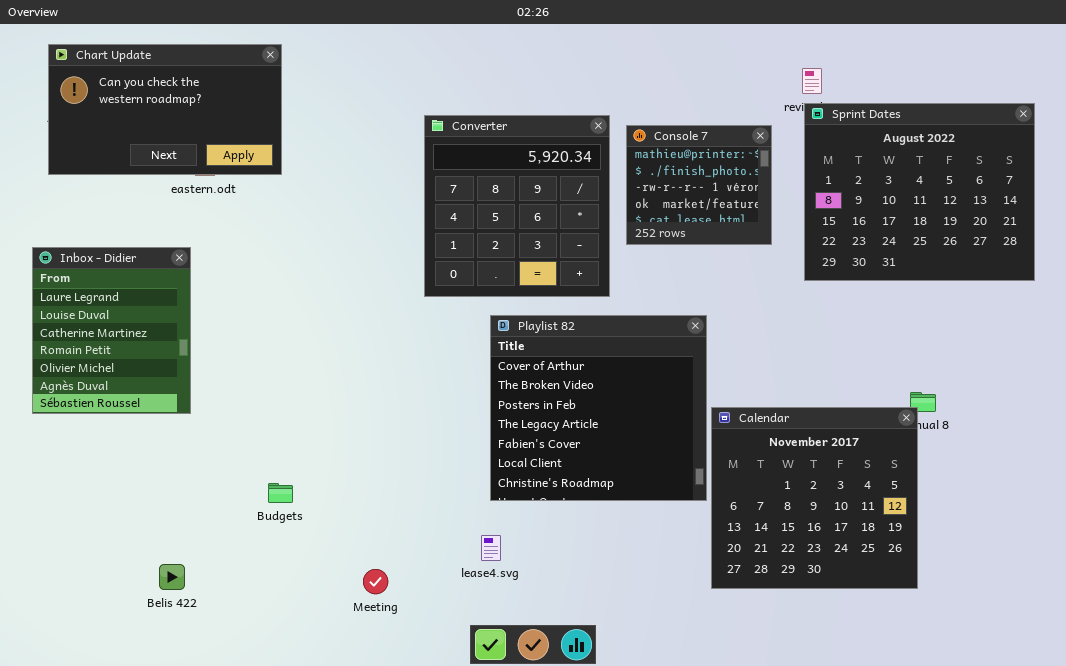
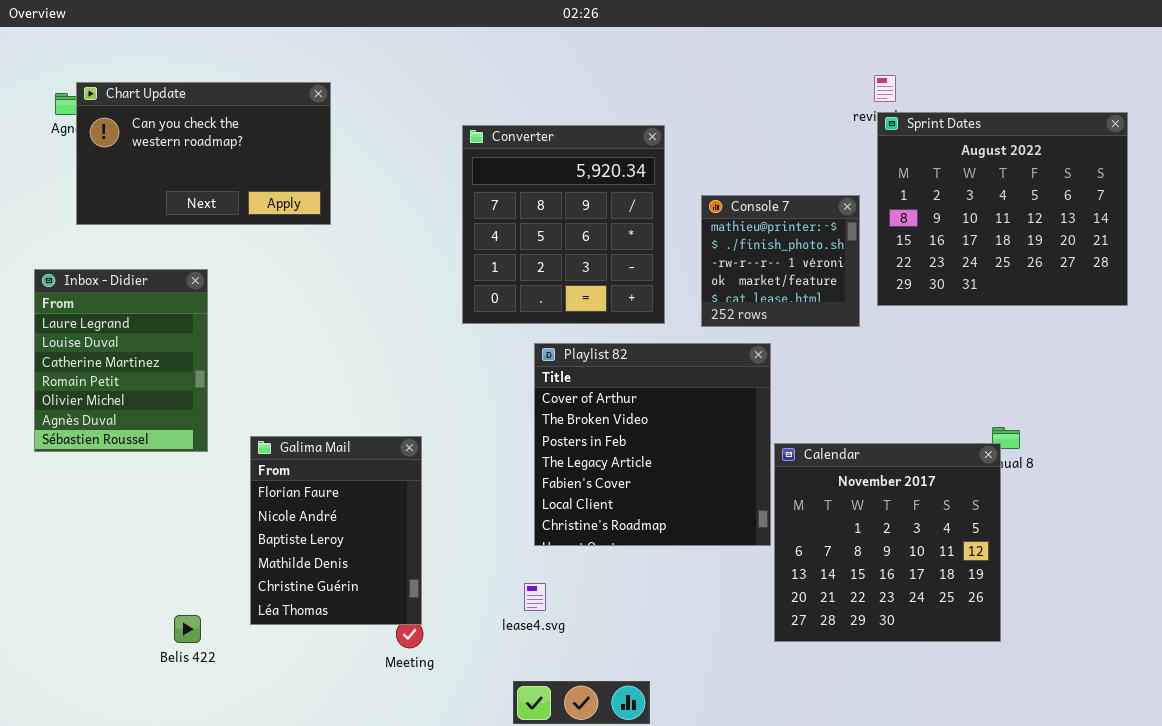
Chart Update: [48,44,282,175] -> [76,82,331,225], moved
Console 7: [626,125,772,245] -> [701,195,860,327], moved
Galima Mail: none -> [250,436,422,625], opened

